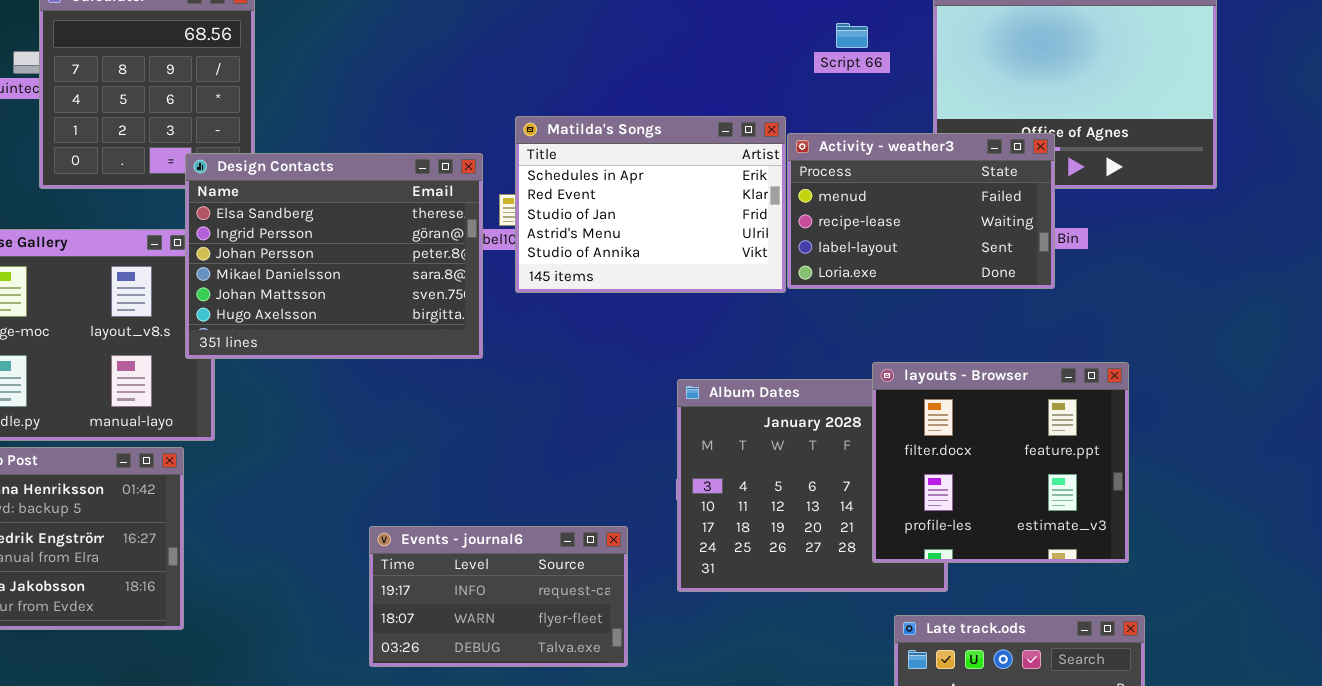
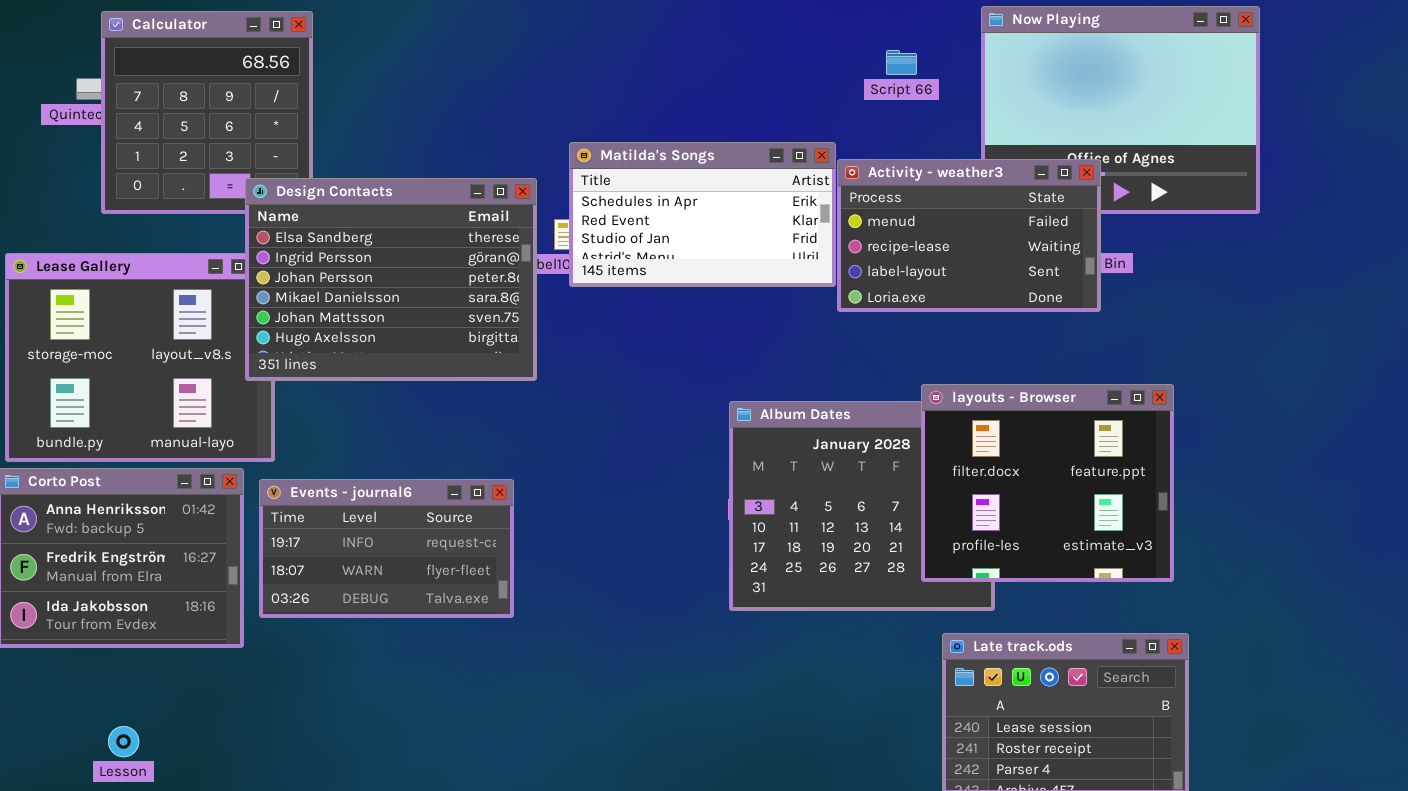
Matilda's Songs: [515,116,786,293] -> [569,142,836,287], resized
Events - journal6: [369,526,628,667] -> [259,479,514,618], moved

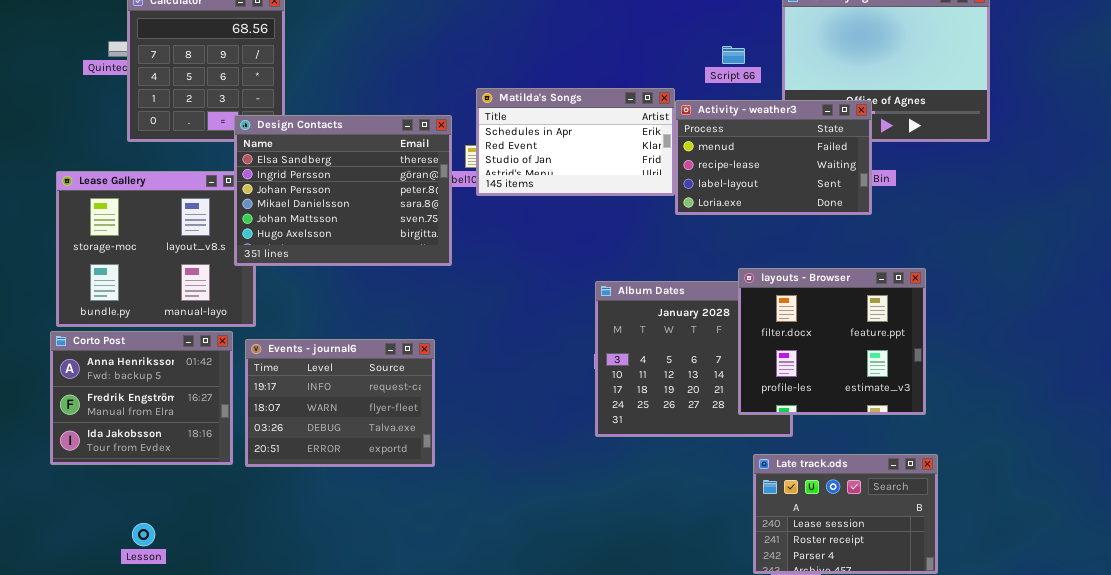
Script 66: [886,50,917,75] -> [722,46,745,64], moved
Events - journal6: [259,479,514,618] -> [245,339,435,467], resized

